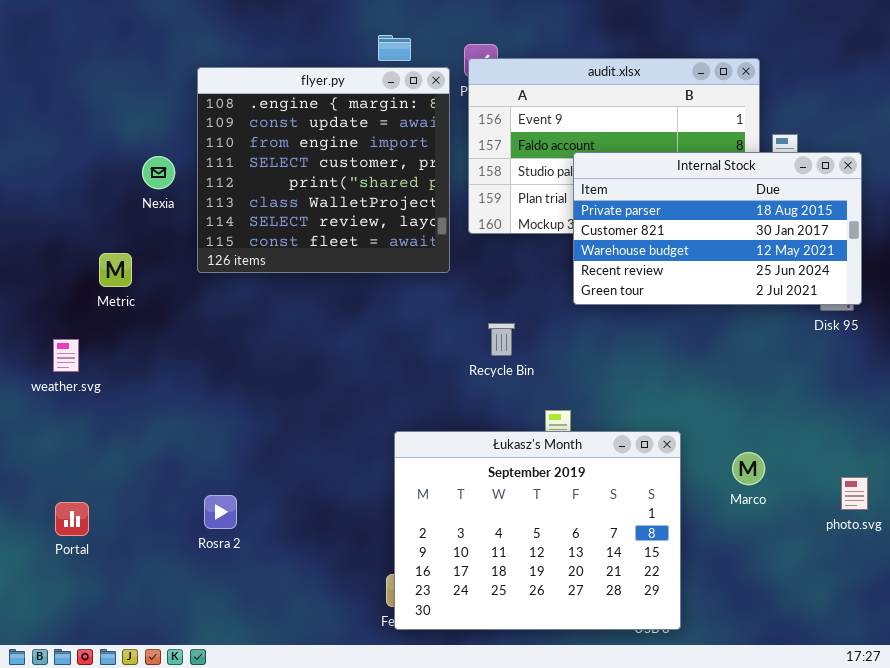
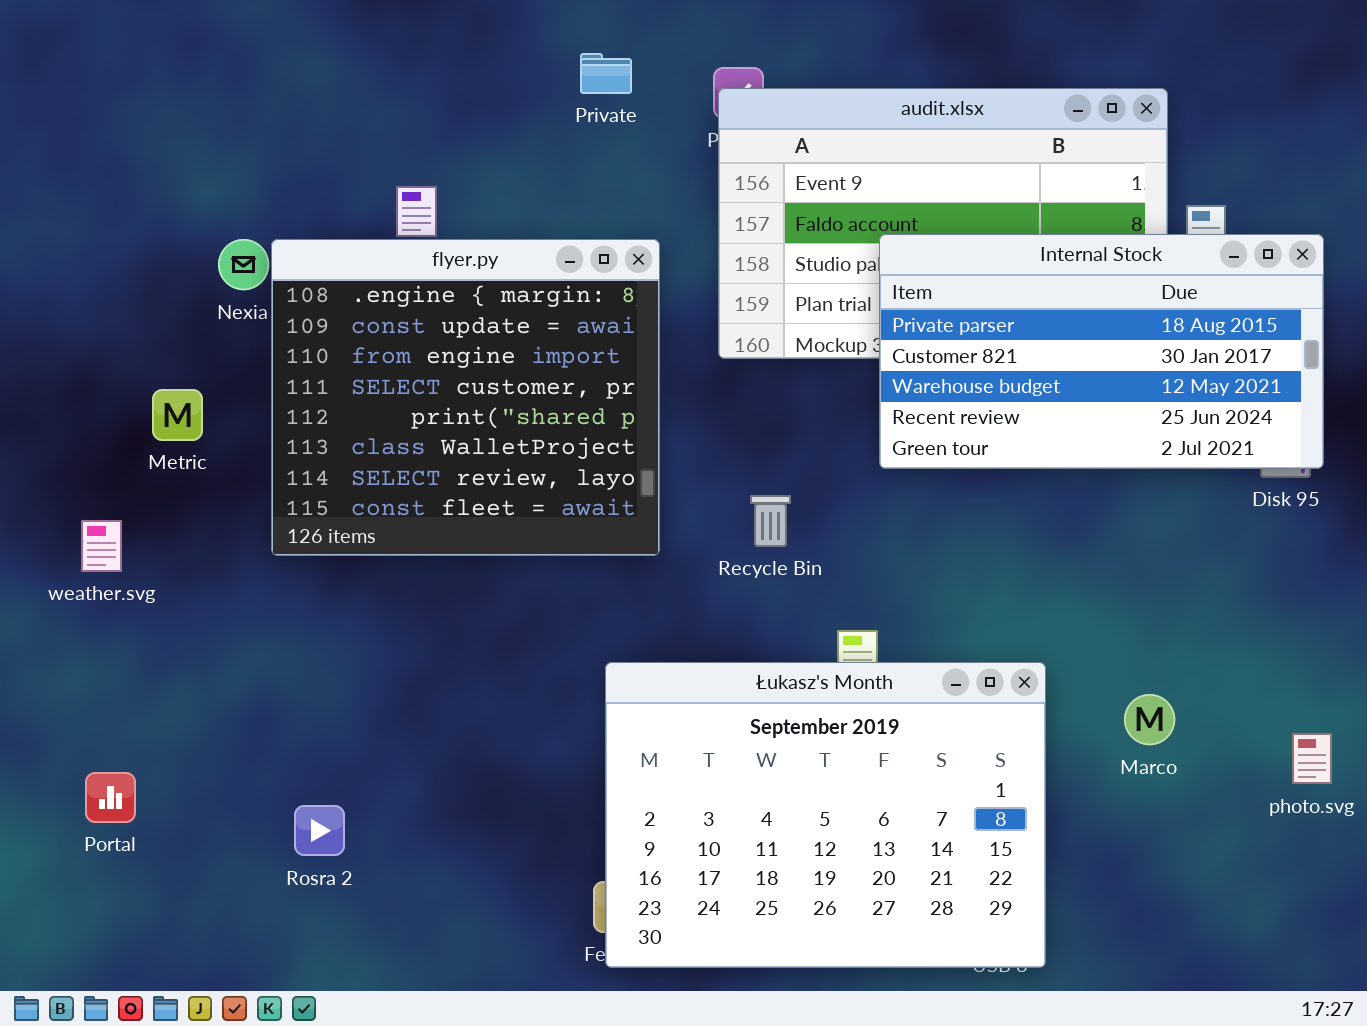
flyer.py: [197,67,450,273] -> [271,239,660,556], moved
Rosra 2: [204,495,237,529] -> [294,805,345,856], moved

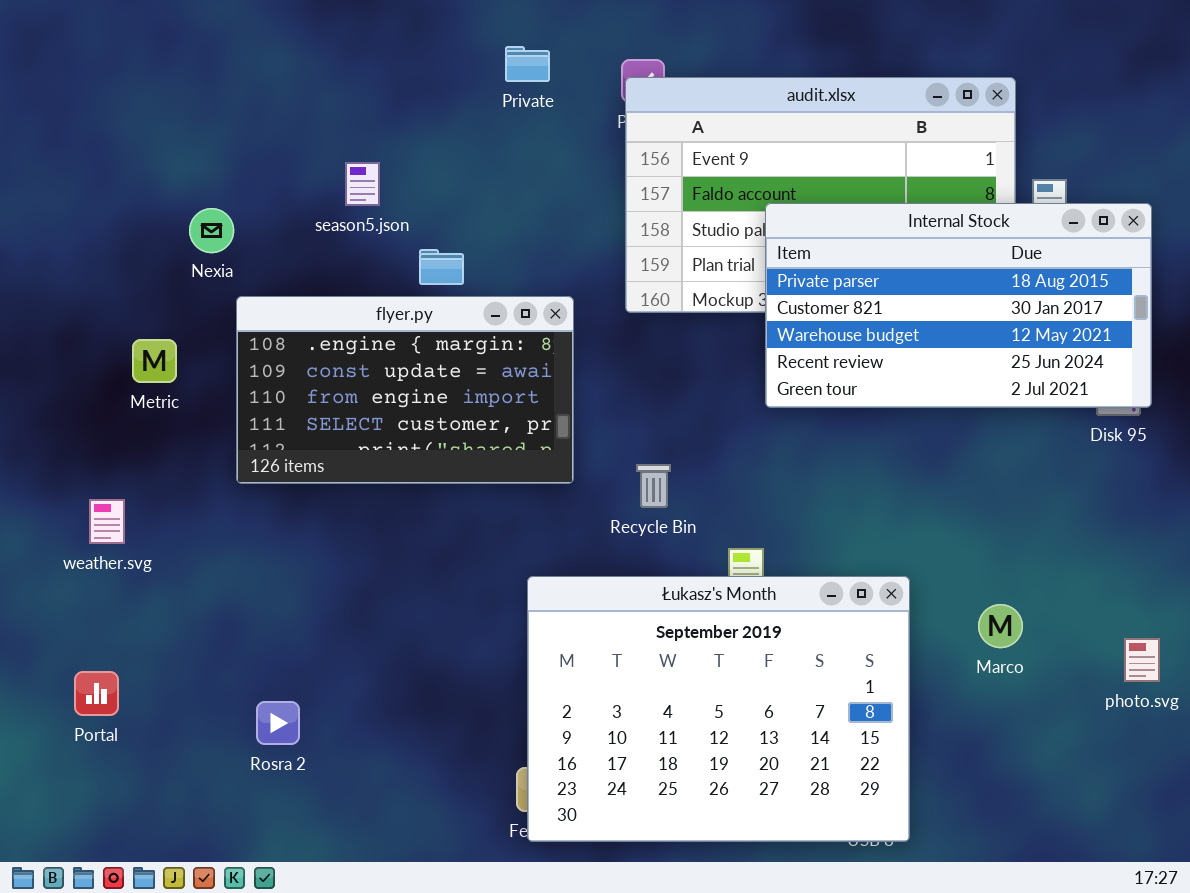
flyer.py: [271,239,660,556] -> [236,296,574,484], resized
Recycle Bin: [750,495,791,547] -> [636,464,671,508], moved
weather.svg: [81,520,122,572] -> [89,499,125,544], moved

